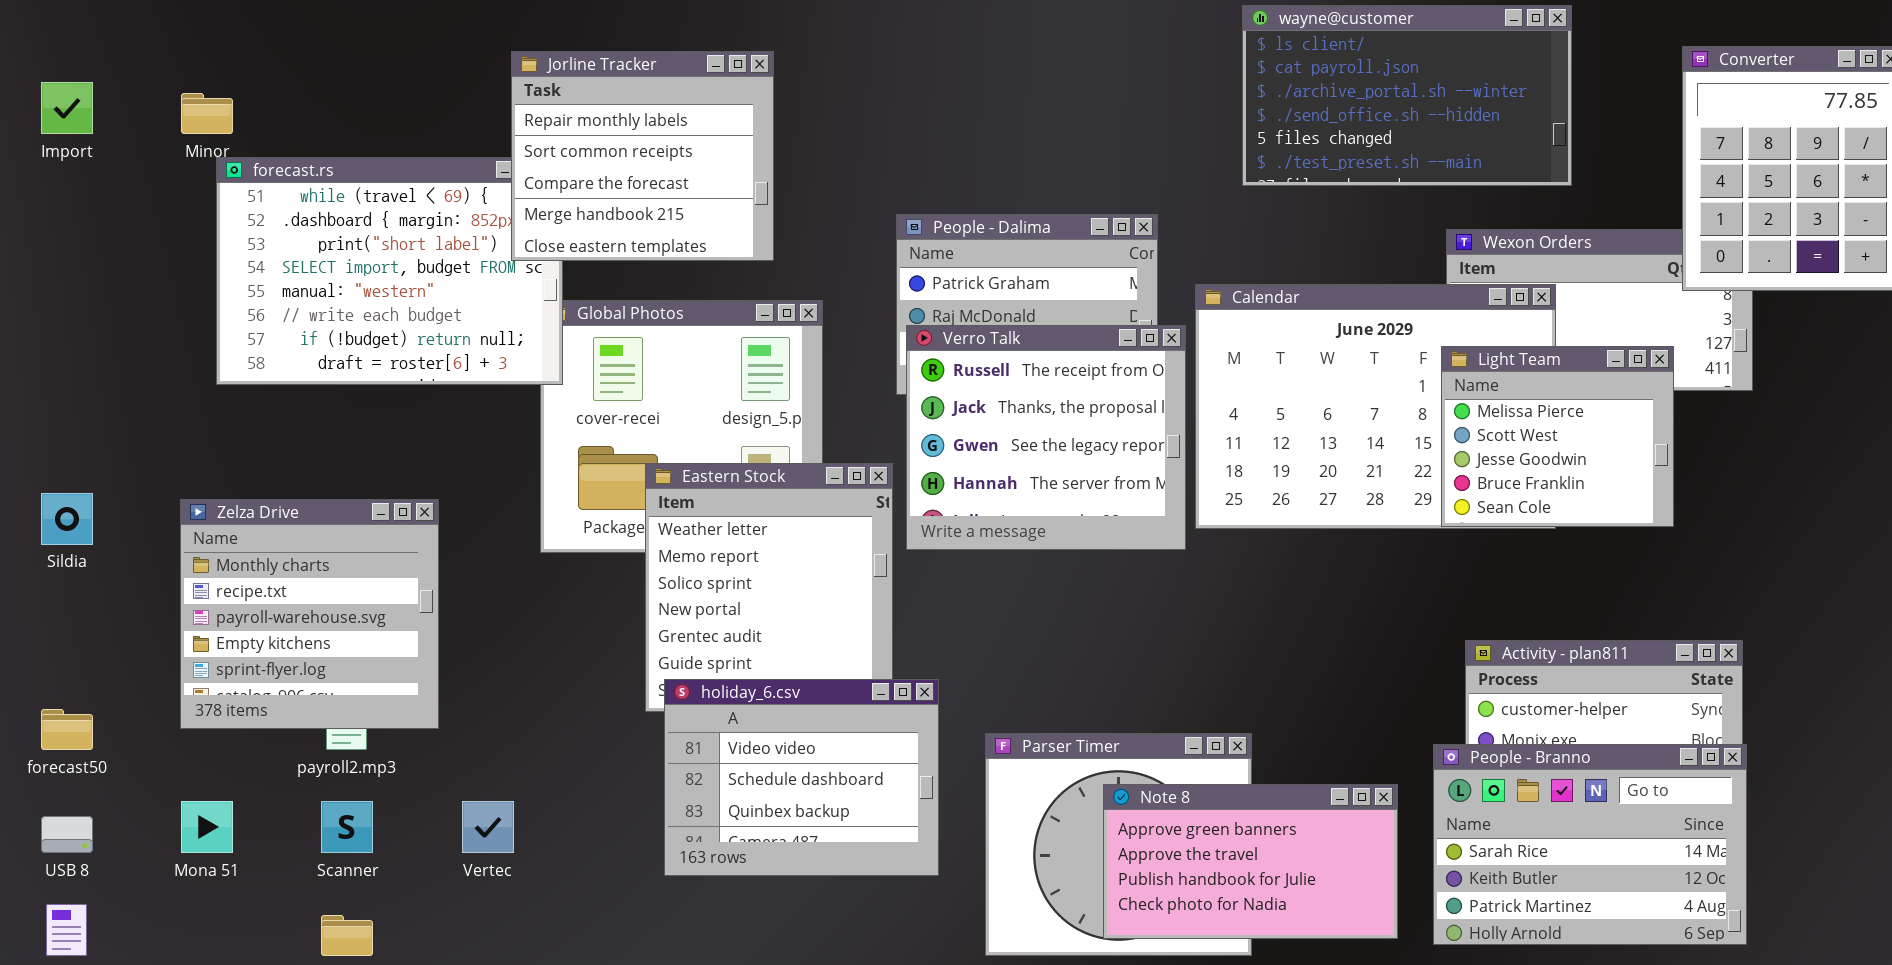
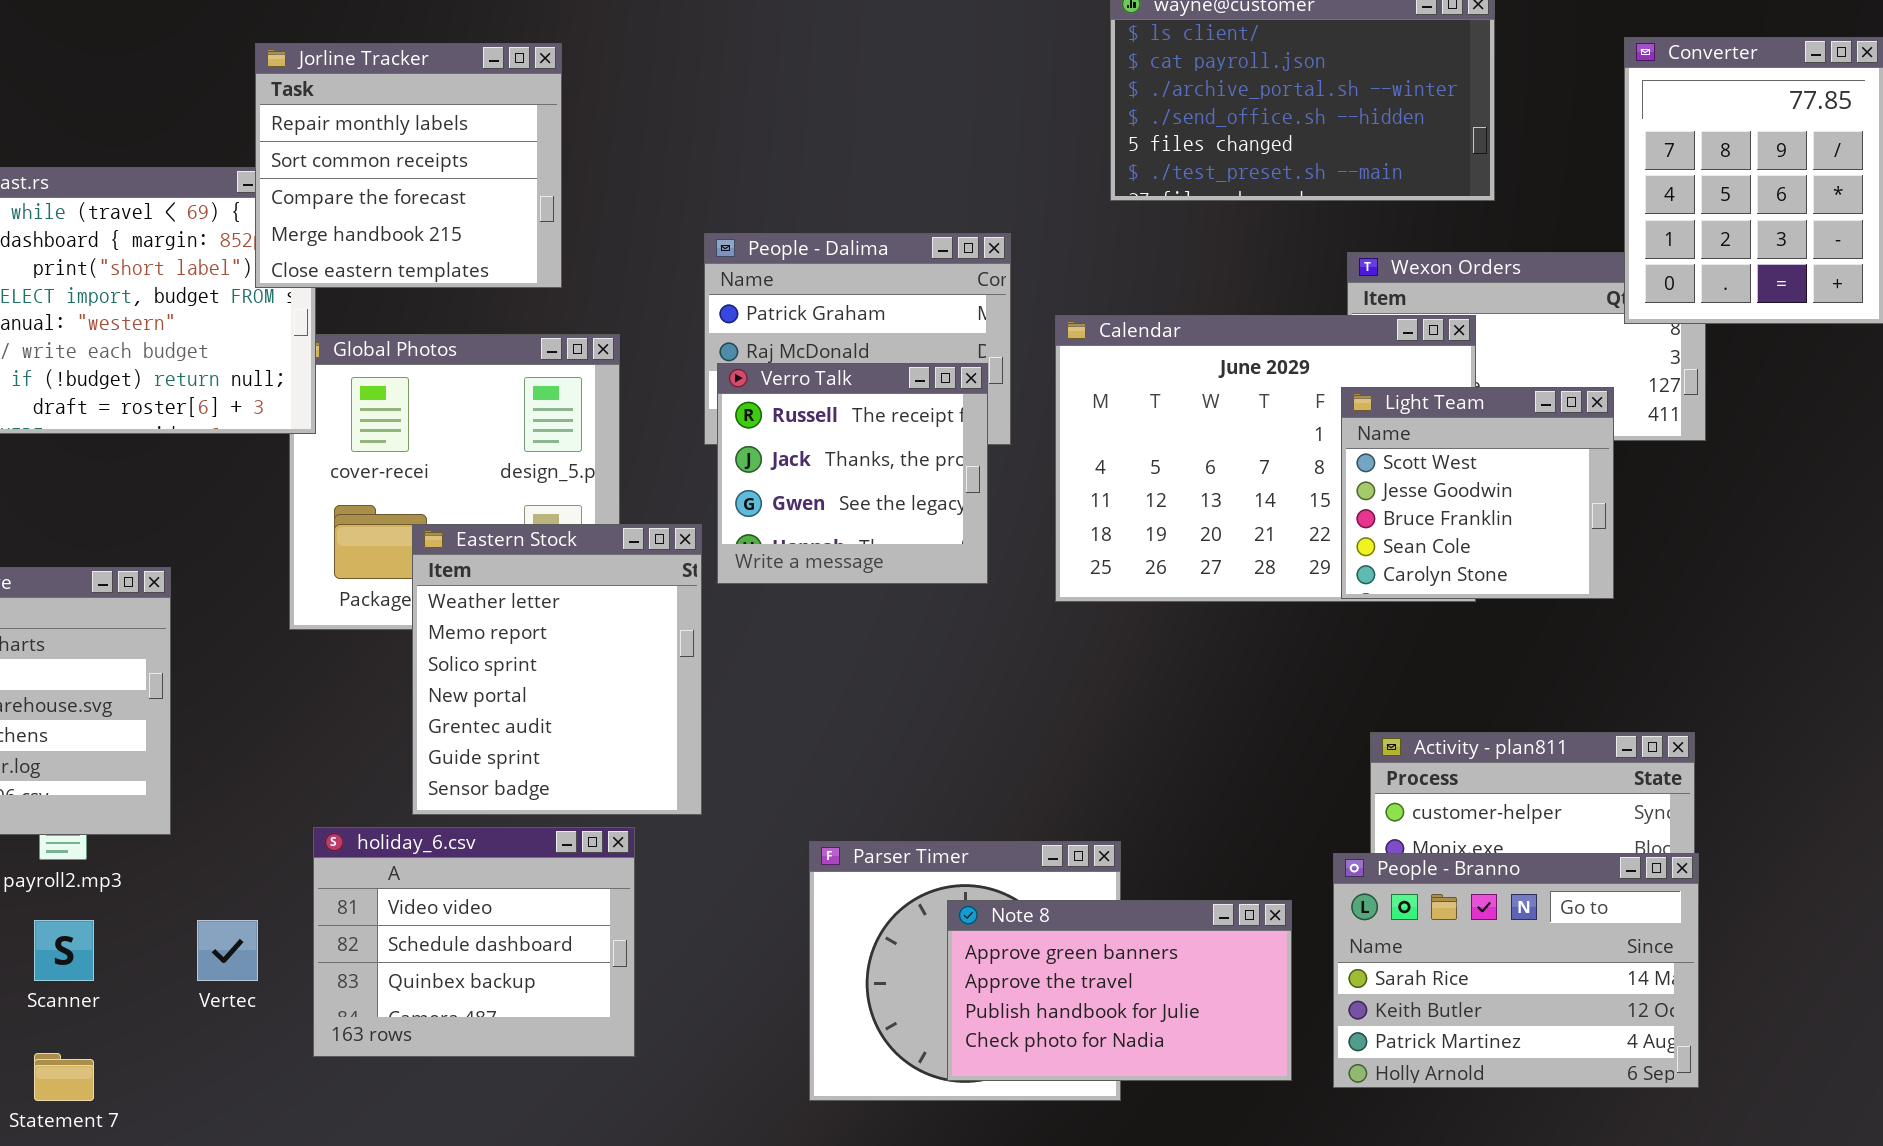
Verro Talk: [906,325,1186,550] -> [717,363,988,584], resized
Light Team: [1441,346,1674,527] -> [1341,387,1614,599], scrolled down 1 row
holiday_6.csv: [664,679,939,876] -> [313,827,635,1057], moved

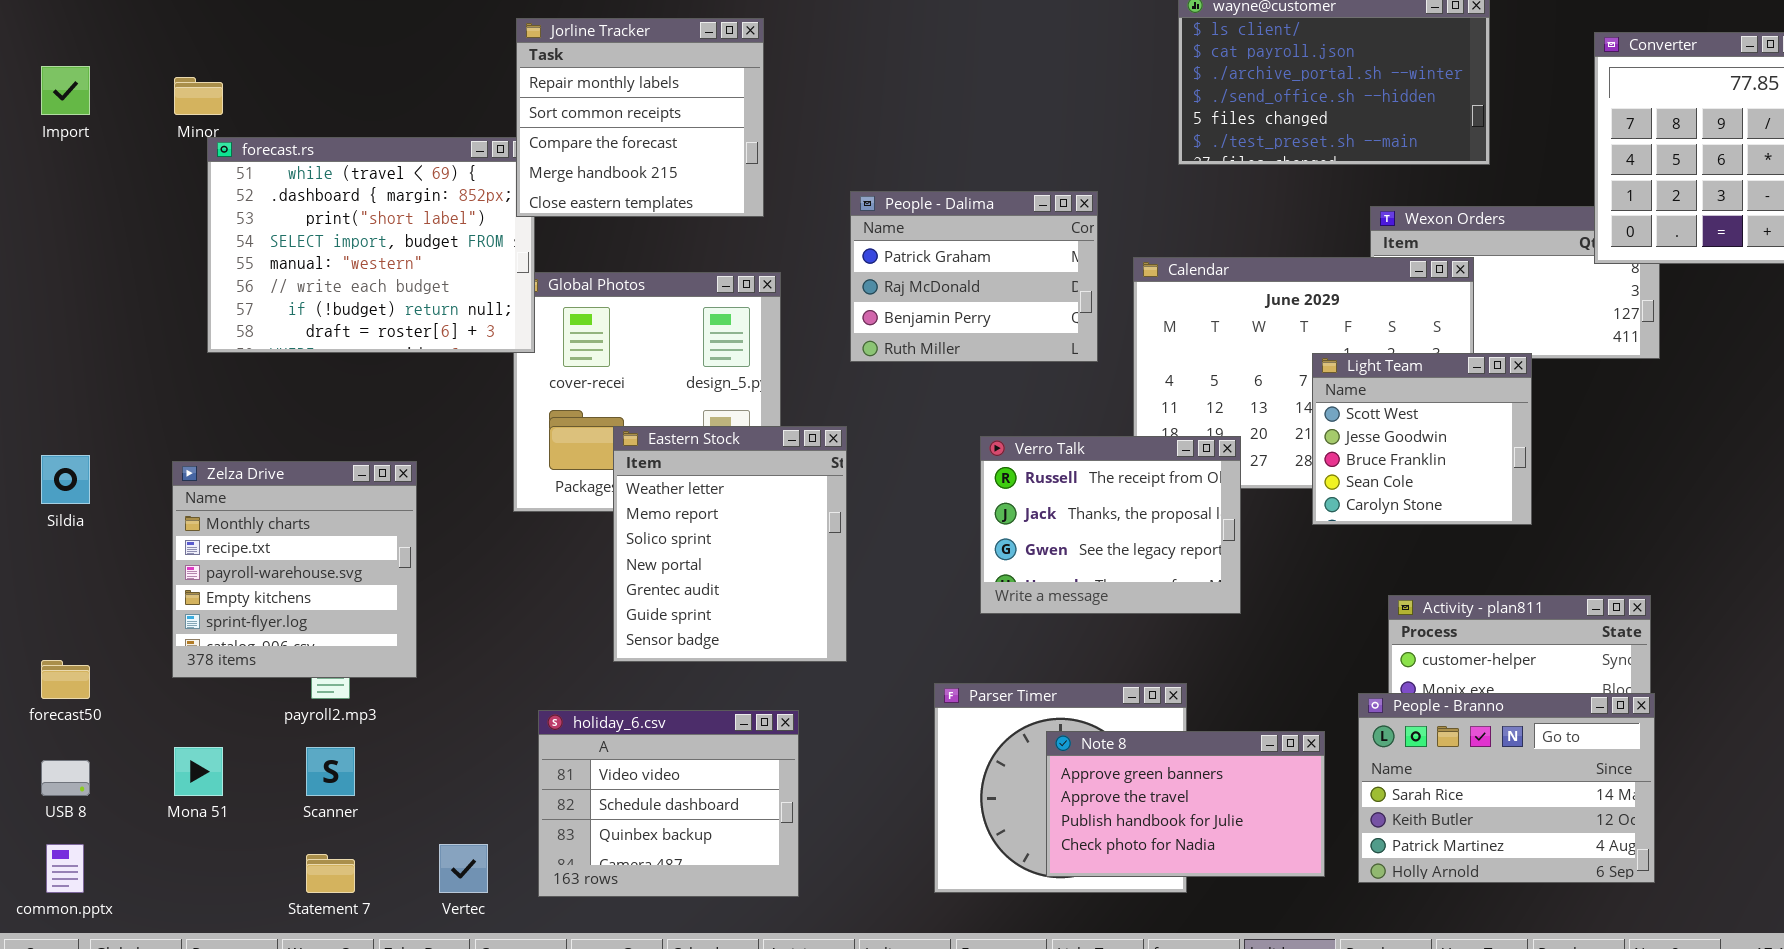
Jorline Tracker: [255,43,562,288] -> [516,18,764,217], moved
Verro Talk: [717,363,988,584] -> [980,436,1241,614], moved, resized
Light Team: [1341,387,1614,599] -> [1312,353,1532,525], moved
holiday_6.csv: [313,827,635,1057] -> [538,710,799,897], moved
Vertec: [197,920,258,981] -> [439,844,488,893], moved

